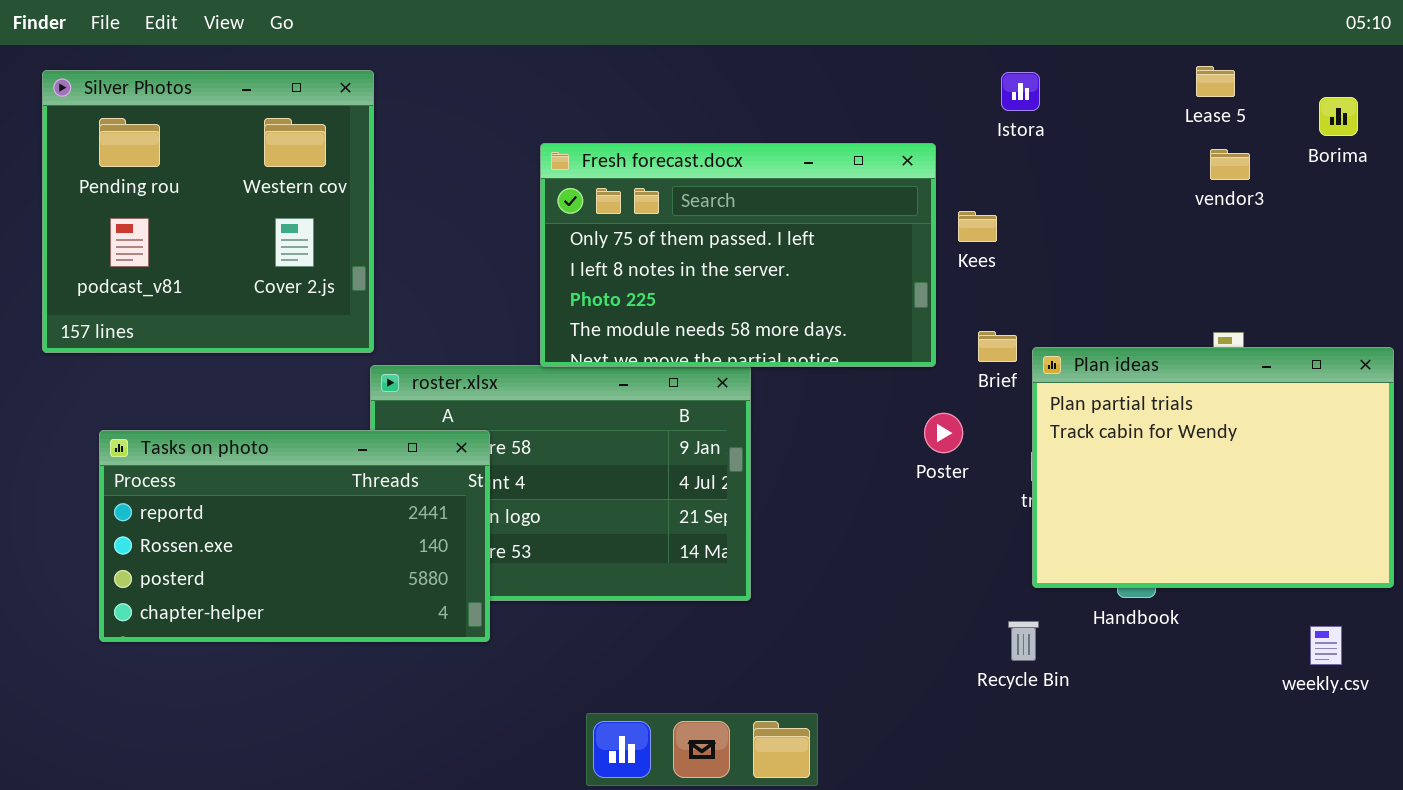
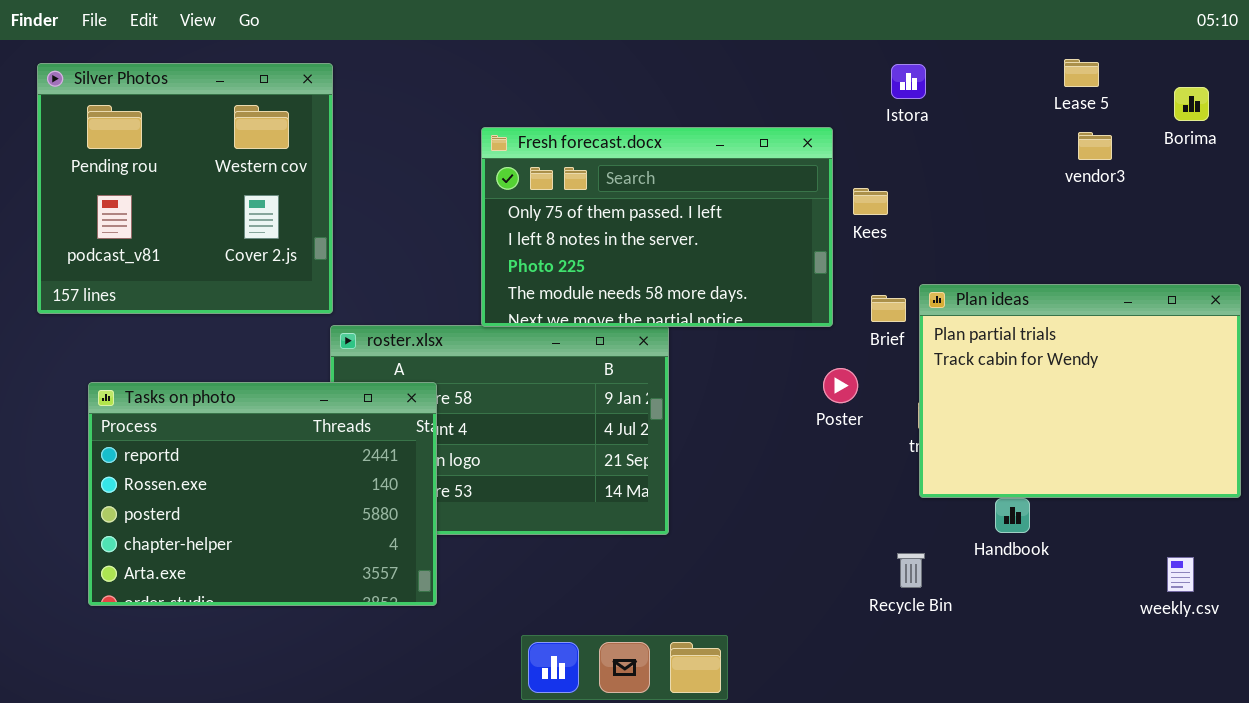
Plan ideas: [1032,347,1394,588] -> [919,284,1241,498], moved
Tasks on photo: [99,430,490,642] -> [88,382,437,606], resized

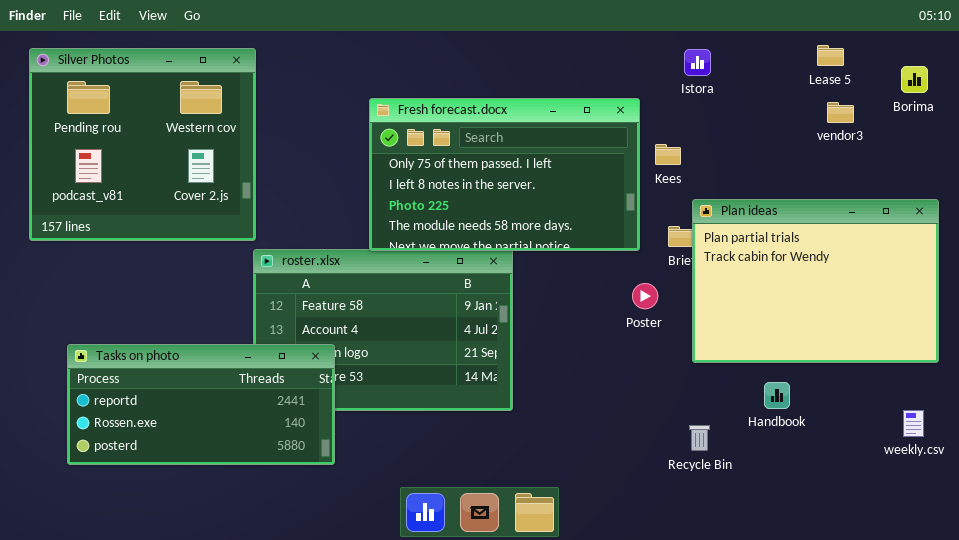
Plan ideas: [919,284,1241,498] -> [692,199,939,363], moved
Tasks on photo: [88,382,437,606] -> [67,344,335,465], resized
weekly.csv: [1167,557,1194,592] -> [903,410,924,437], moved

